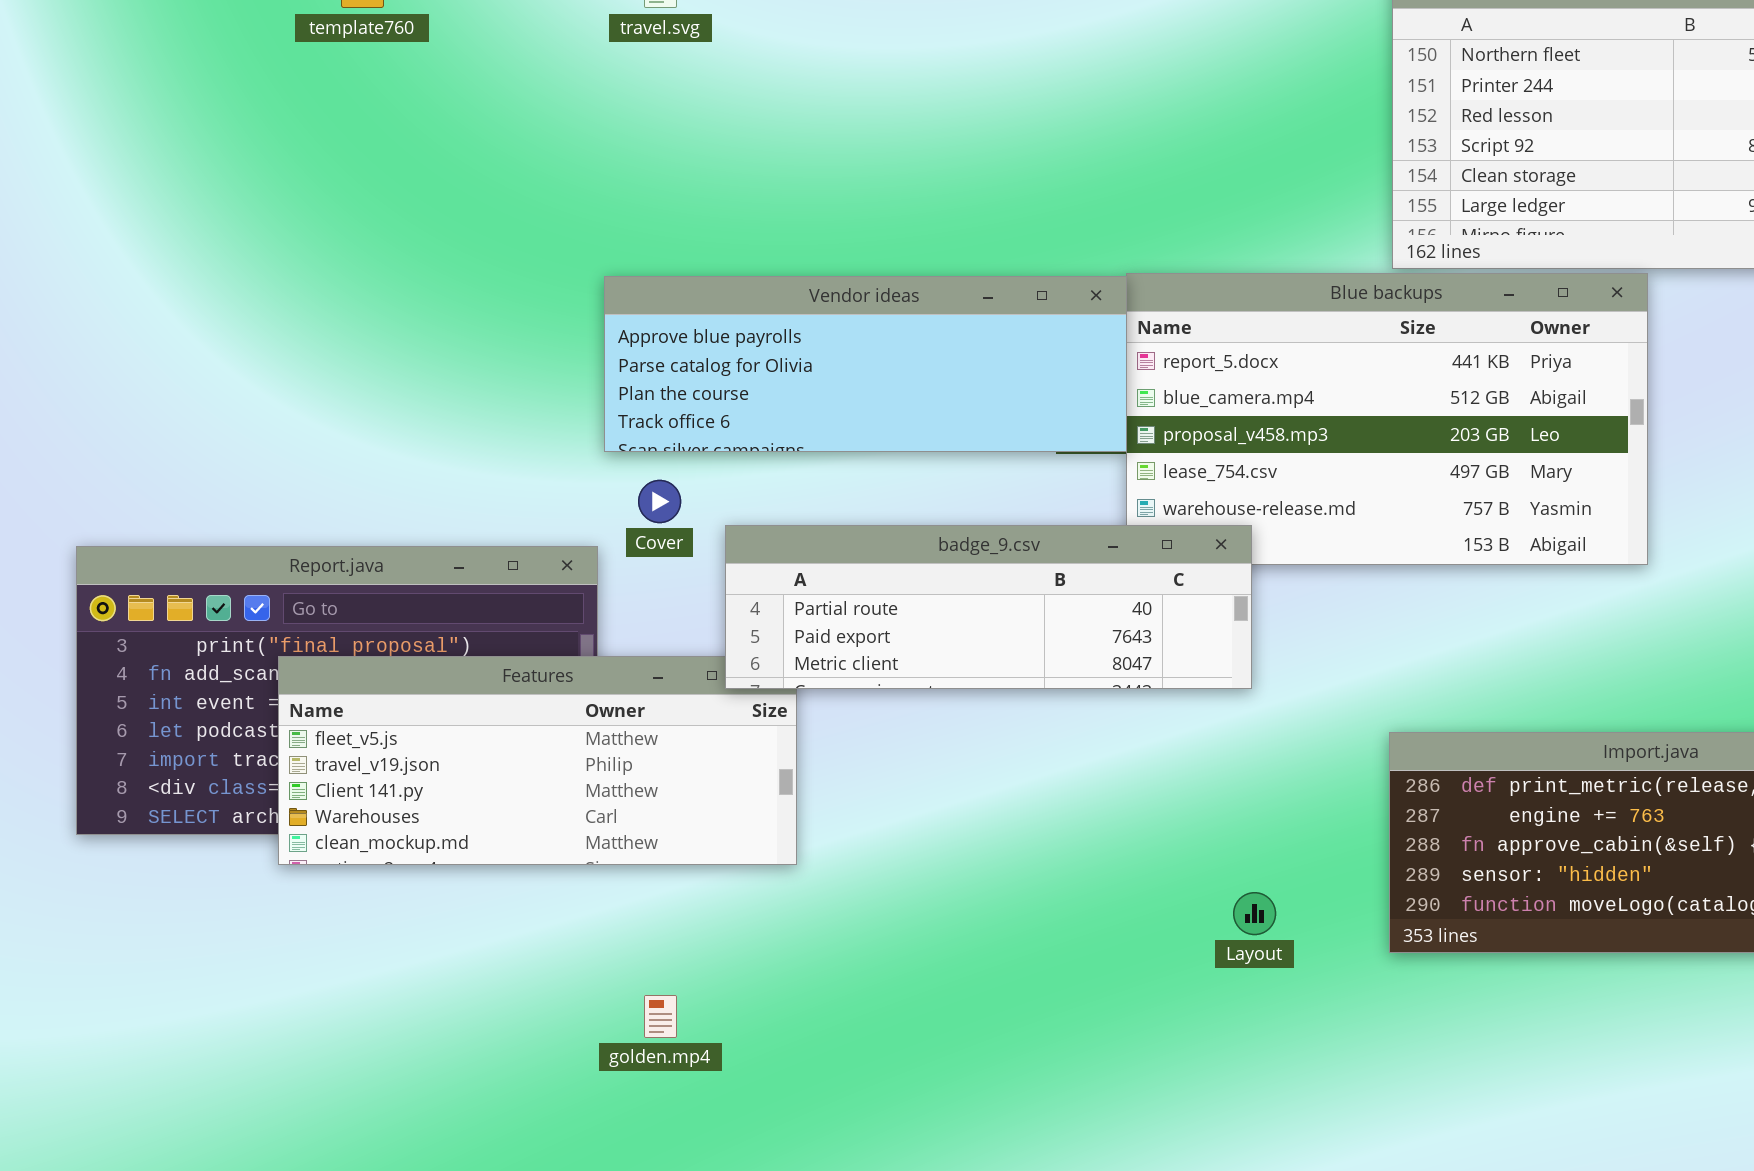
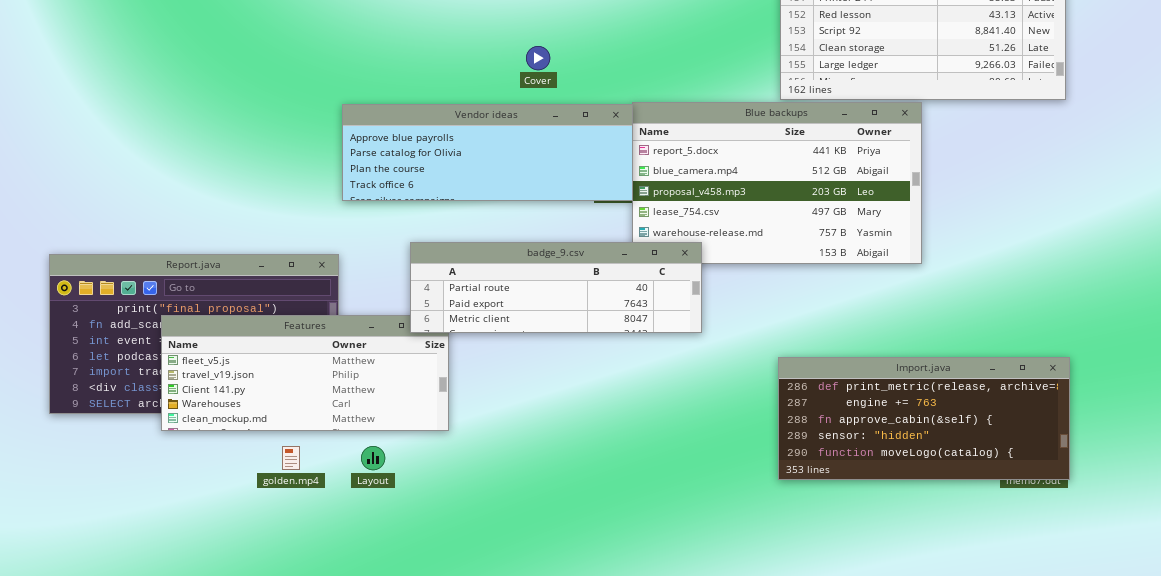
Cover: [638,480,681,523] -> [526,46,550,70], moved
Layout: [1233,892,1276,935] -> [361,446,385,470], moved
golden.mp4: [644,995,677,1038] -> [282,446,300,470], moved

